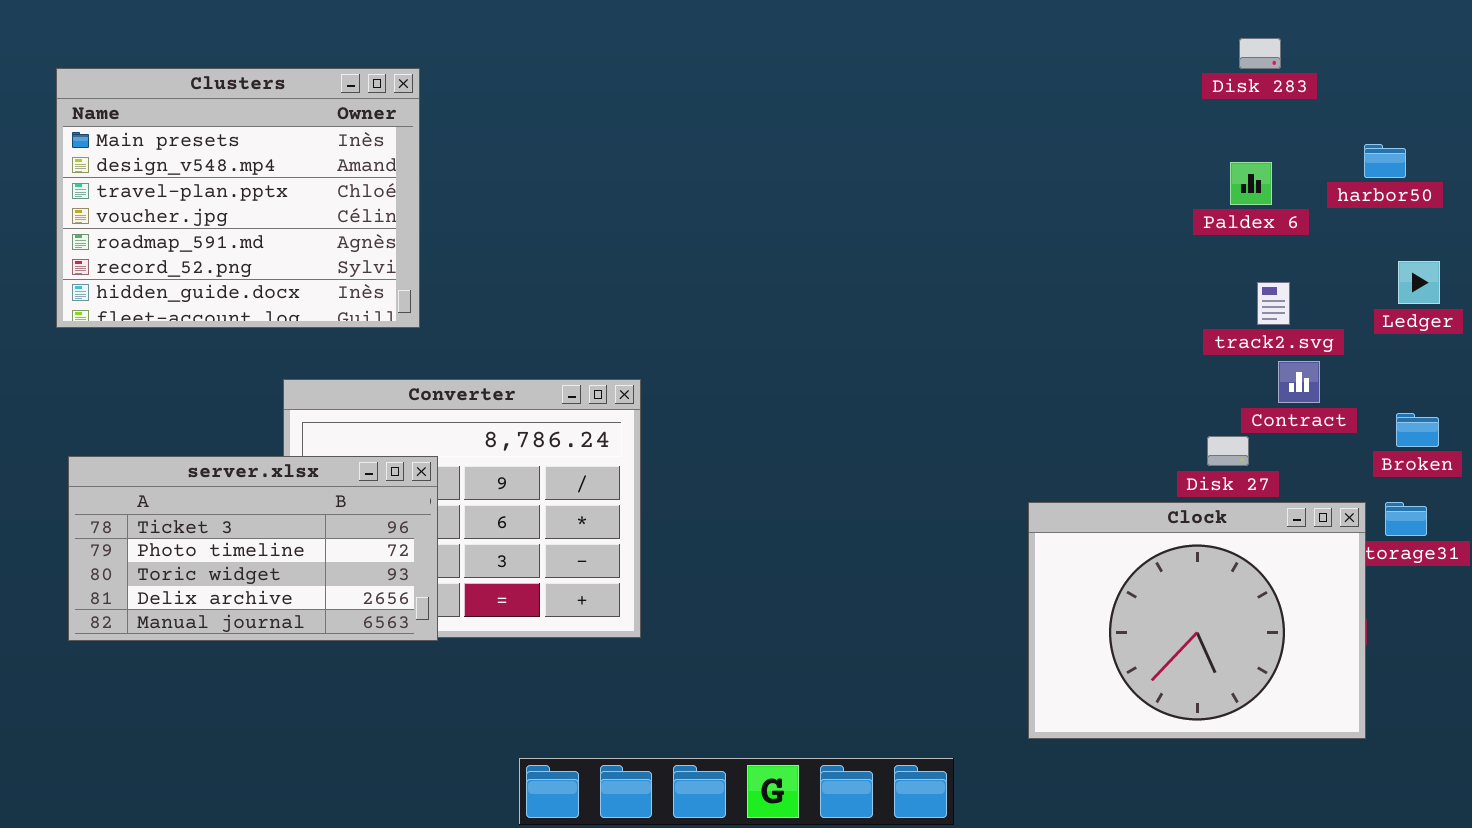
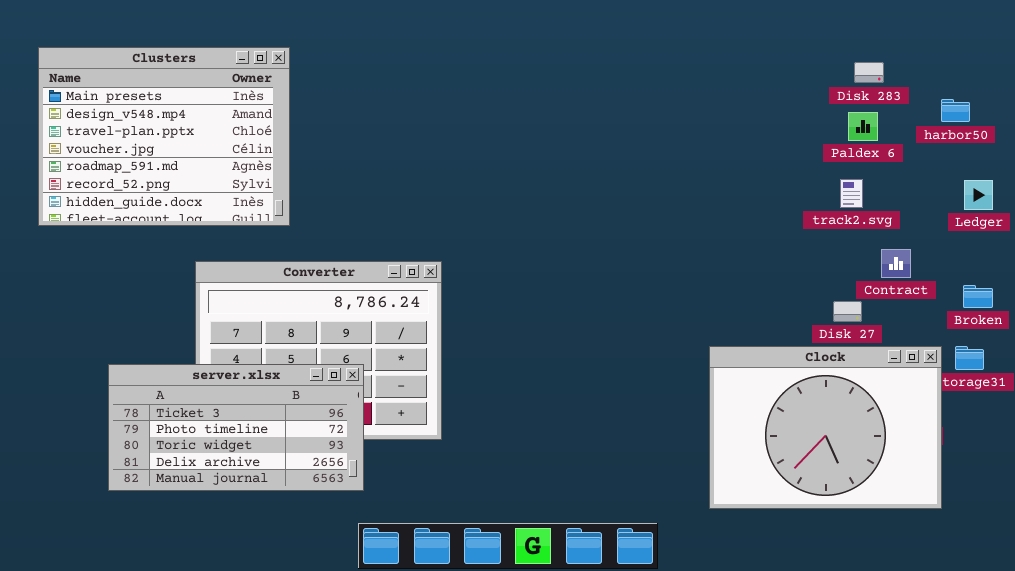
Disk 283: [1239,38,1281,69] -> [854,62,884,83], moved
track2.svg: [1257,282,1290,325] -> [840,179,863,208], moved
server.xlsx: [68,456,438,641] -> [108,364,364,491], moved

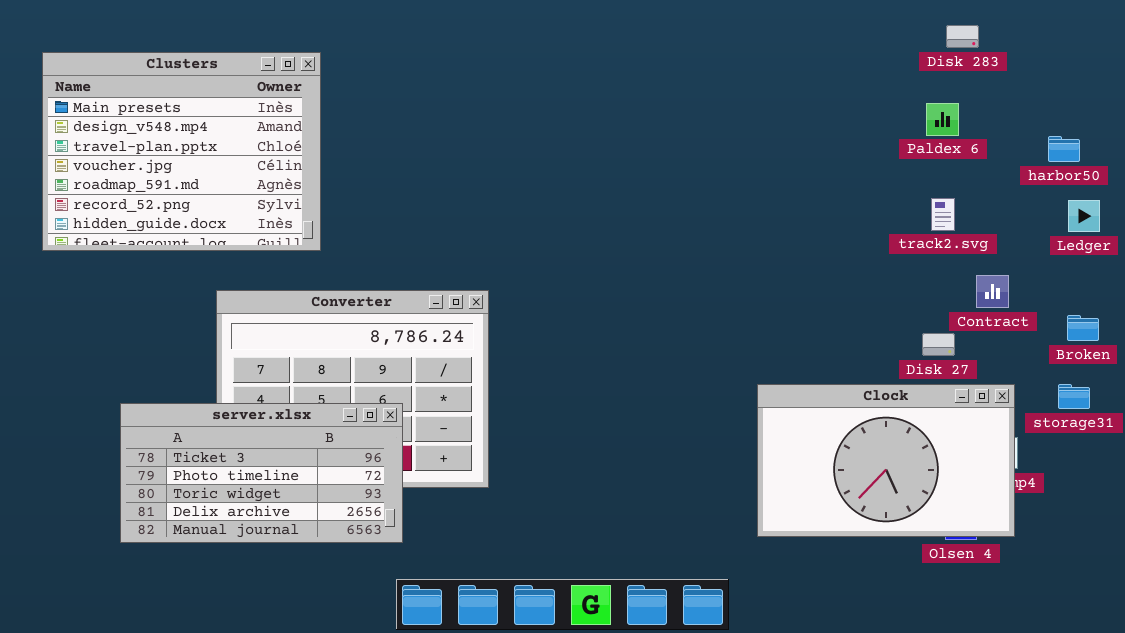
Disk 283: [854,62,884,83] -> [946,25,979,48], moved
harbor50: [941,99,970,122] -> [1048,136,1080,162], moved
Paldex 6: [848,112,878,141] -> [926,103,959,136], moved
Clock: [709,346,942,509] -> [757,384,1015,537], moved, resized

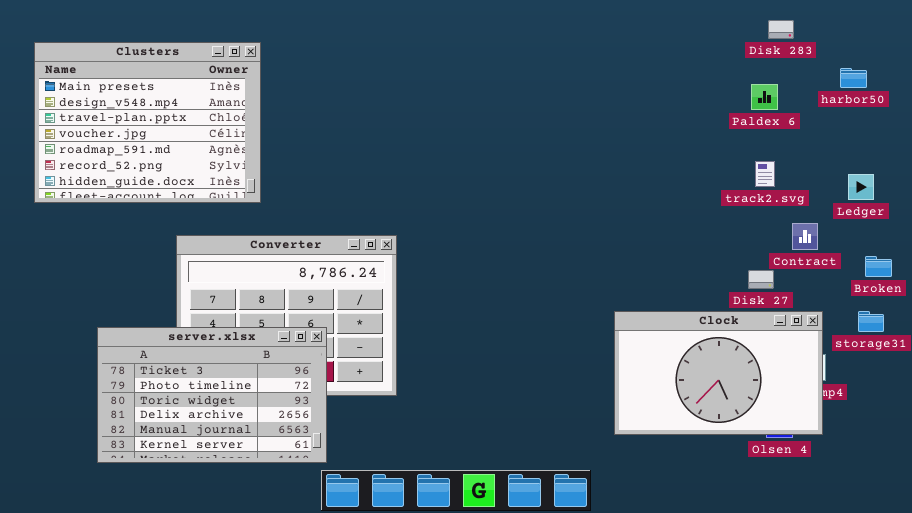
harbor50: [1048,136,1080,162] -> [840,68,867,88], moved
Ledger: [1068,200,1100,232] -> [848,174,874,200], moved
server.xlsx: [120,403,403,543] -> [97,327,327,463], resized

